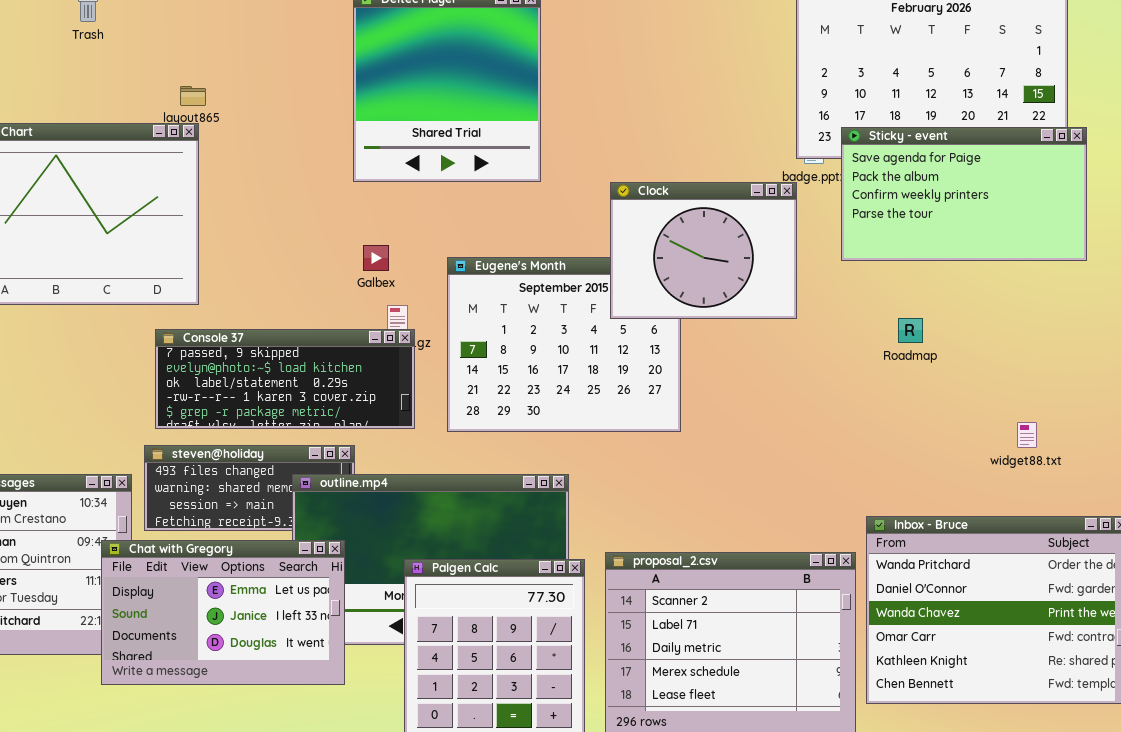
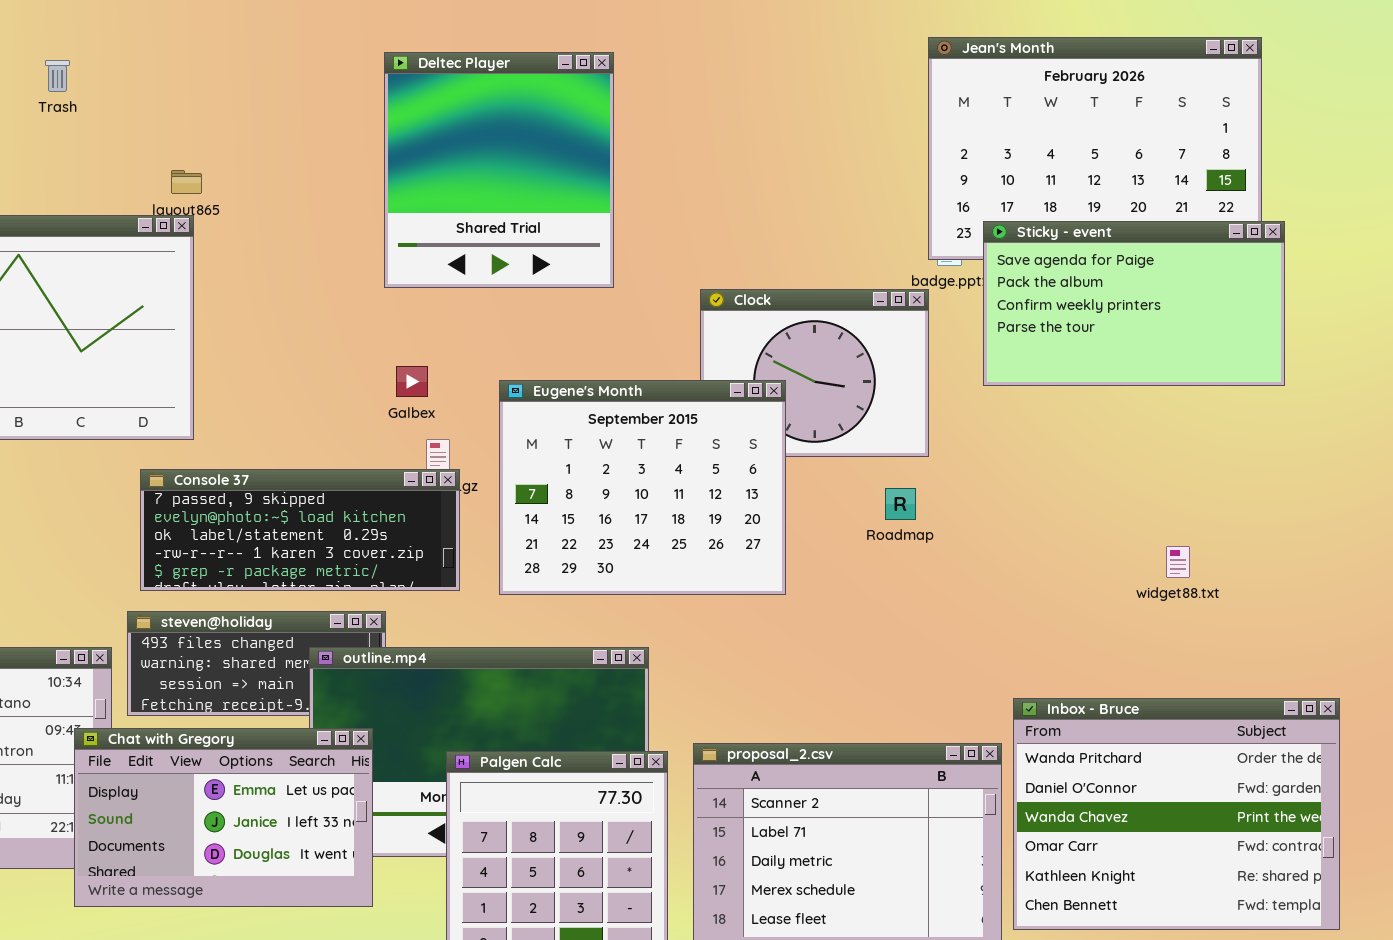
Eugene's Month: [447,257,681,432] -> [499,380,786,595], raised
Roadmap: [898,318,923,343] -> [885,488,916,520], moved
widget88.txt: [1017,422,1037,448] -> [1166,546,1190,578], moved

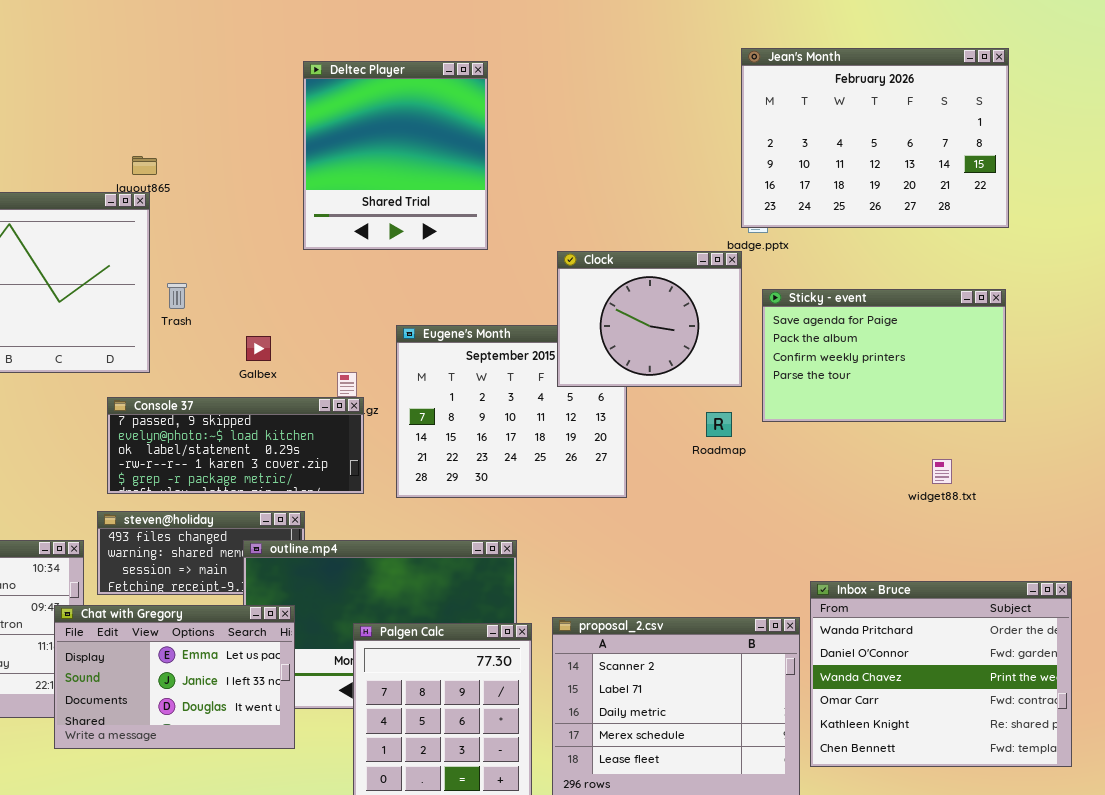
Trash: [45,60,70,92] -> [167,283,187,309], moved
Sticky - event: [983,221,1285,386] -> [762,289,1006,422], moved
Clock: [700,289,929,457] -> [557,251,742,387], raised
Galbex: [396,366,428,397] -> [246,336,271,361], moved

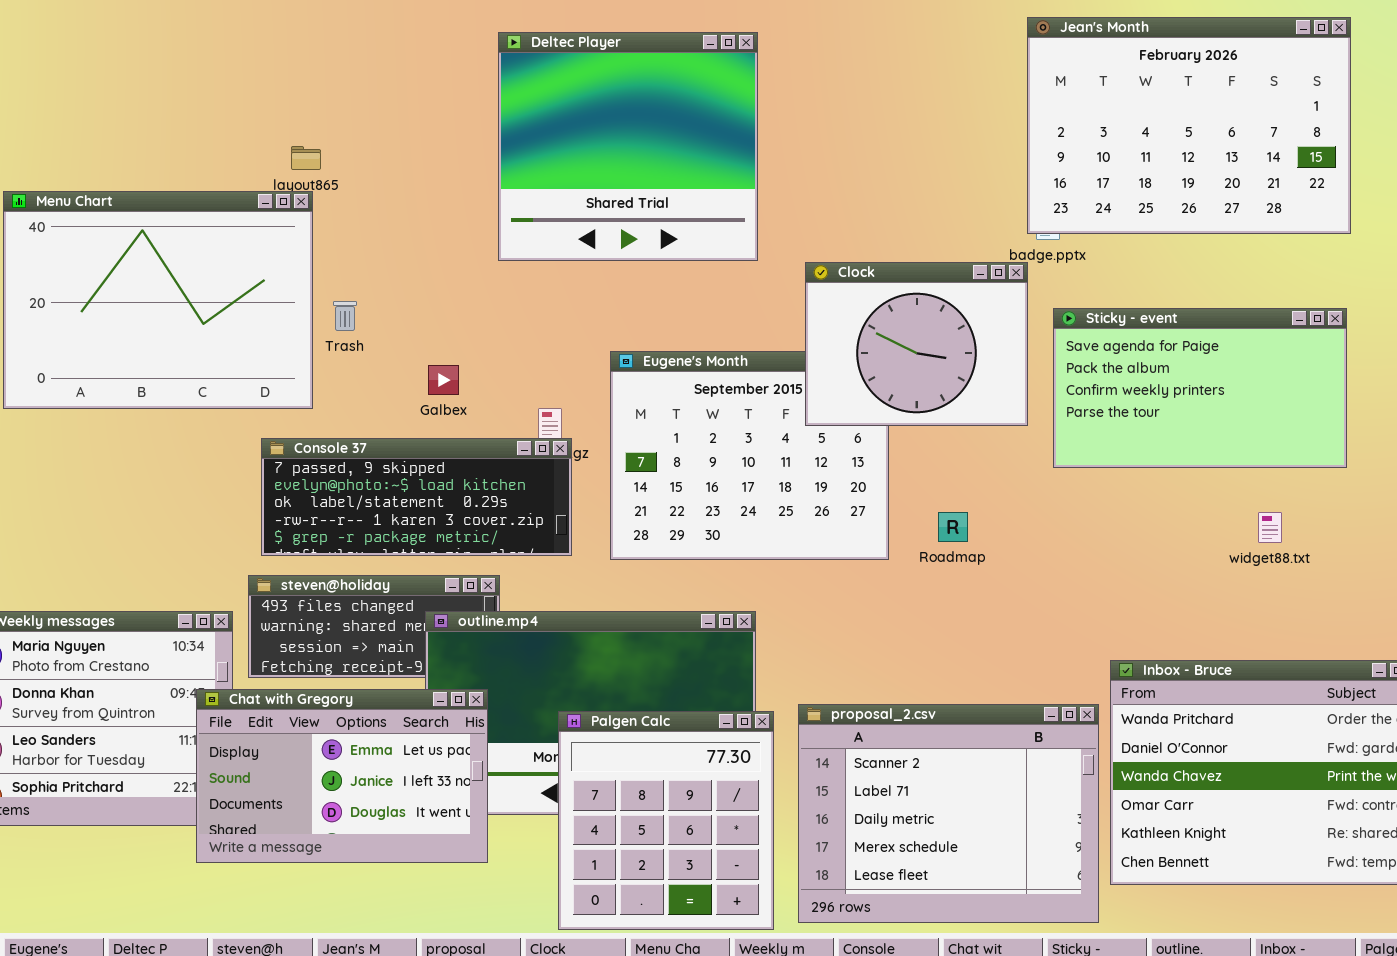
Deltec Player: [303,61,488,250] -> [498,32,758,261], resized
Roadmap: [706,412,732,437] -> [938,512,968,542], moved

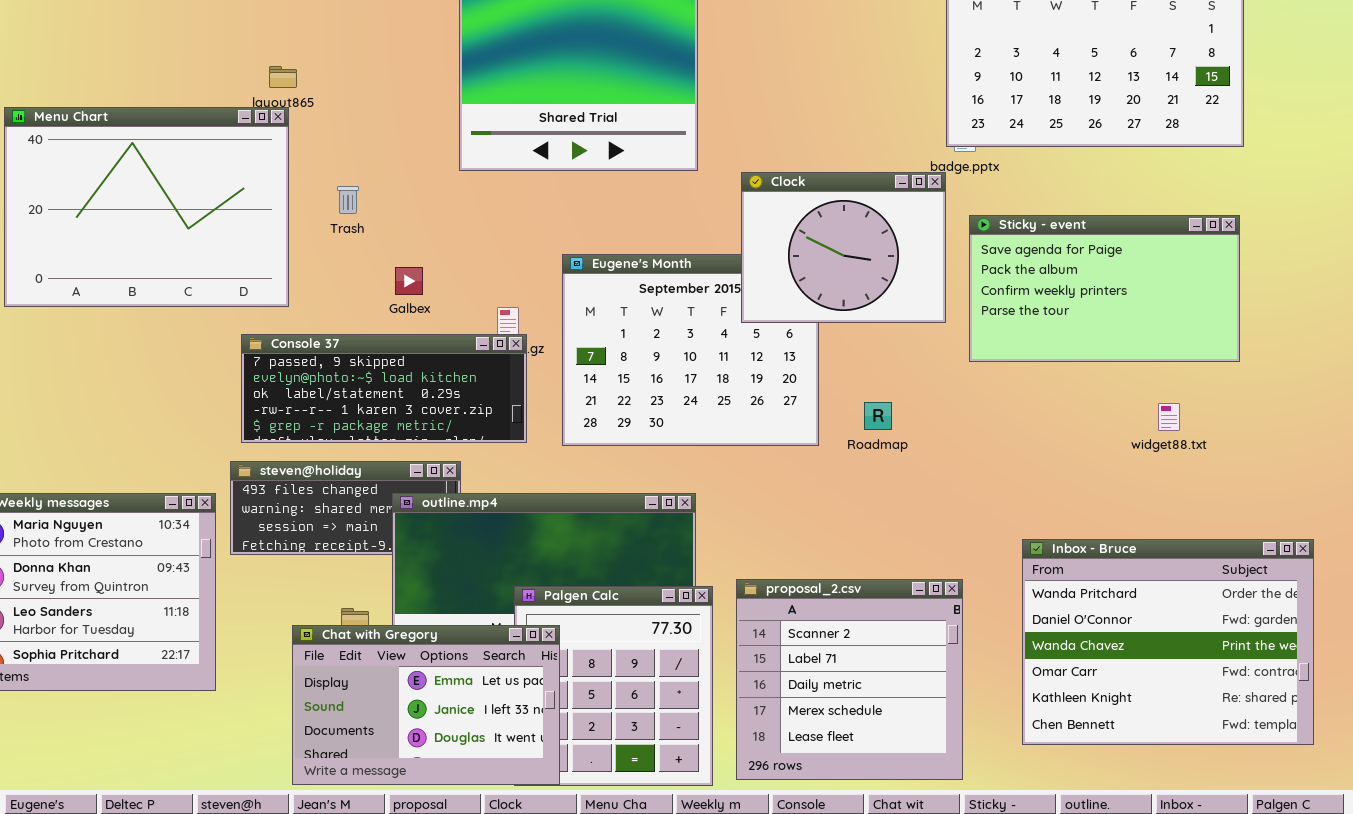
Trash: [333,301,357,331] -> [337,186,359,214], moved
Chat with Gregory: [196,689,488,863] -> [292,625,560,785], moved
proposal_2.csv: [798,704,1099,923] -> [736,579,963,780], resized

